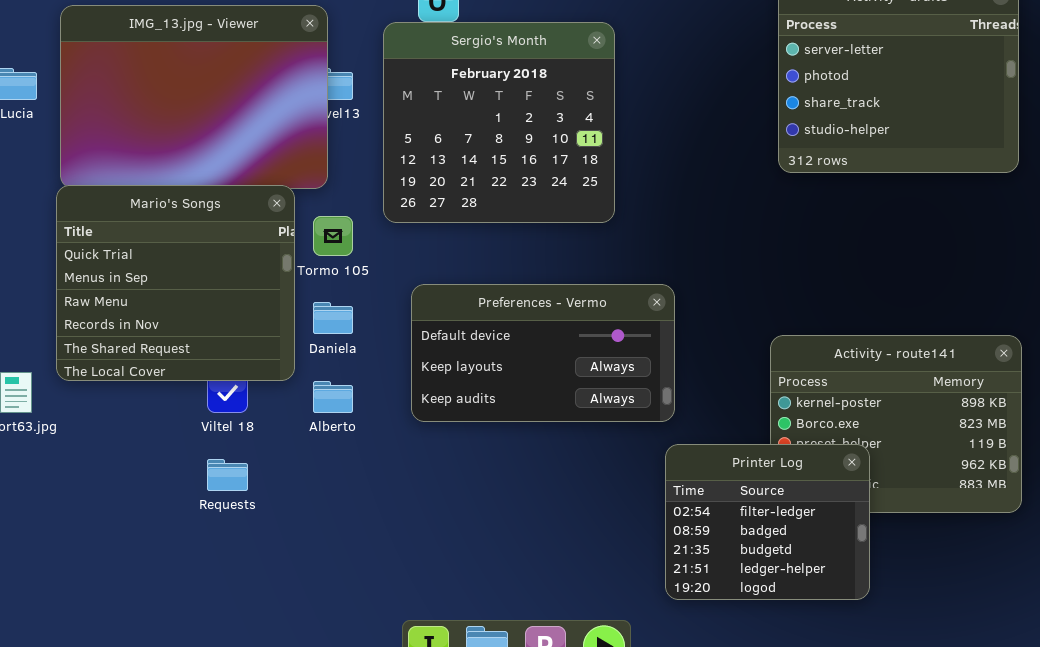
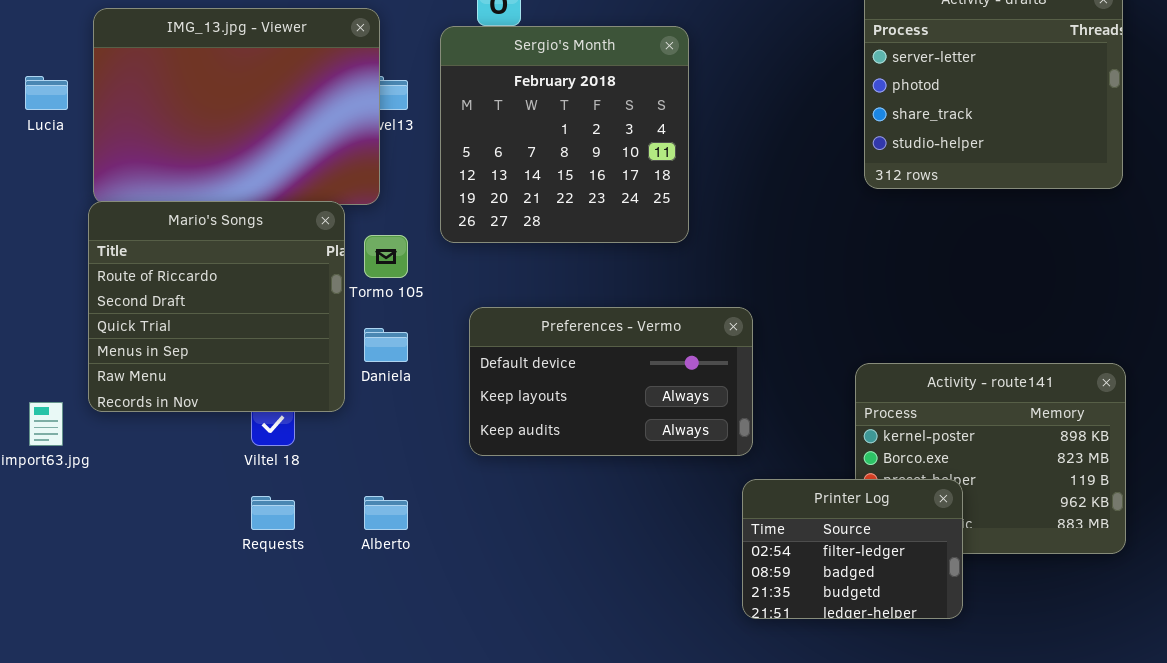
Mario's Songs: [56,185,295,381] -> [88,201,345,412], scrolled up 2 rows
Alberto: [313,381,353,413] -> [364,496,408,530], moved
Printer Log: [665,444,870,600] -> [742,479,963,619], resized

